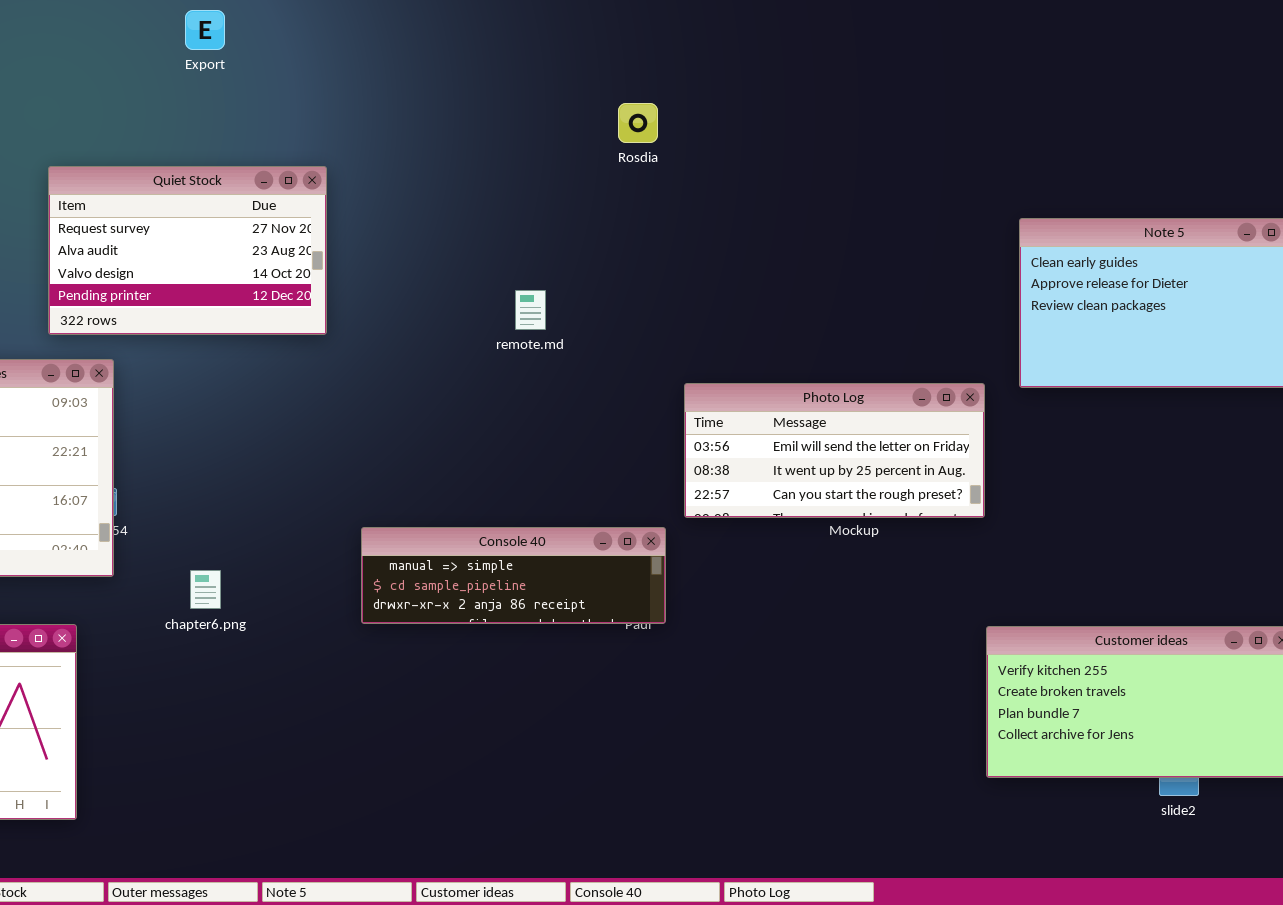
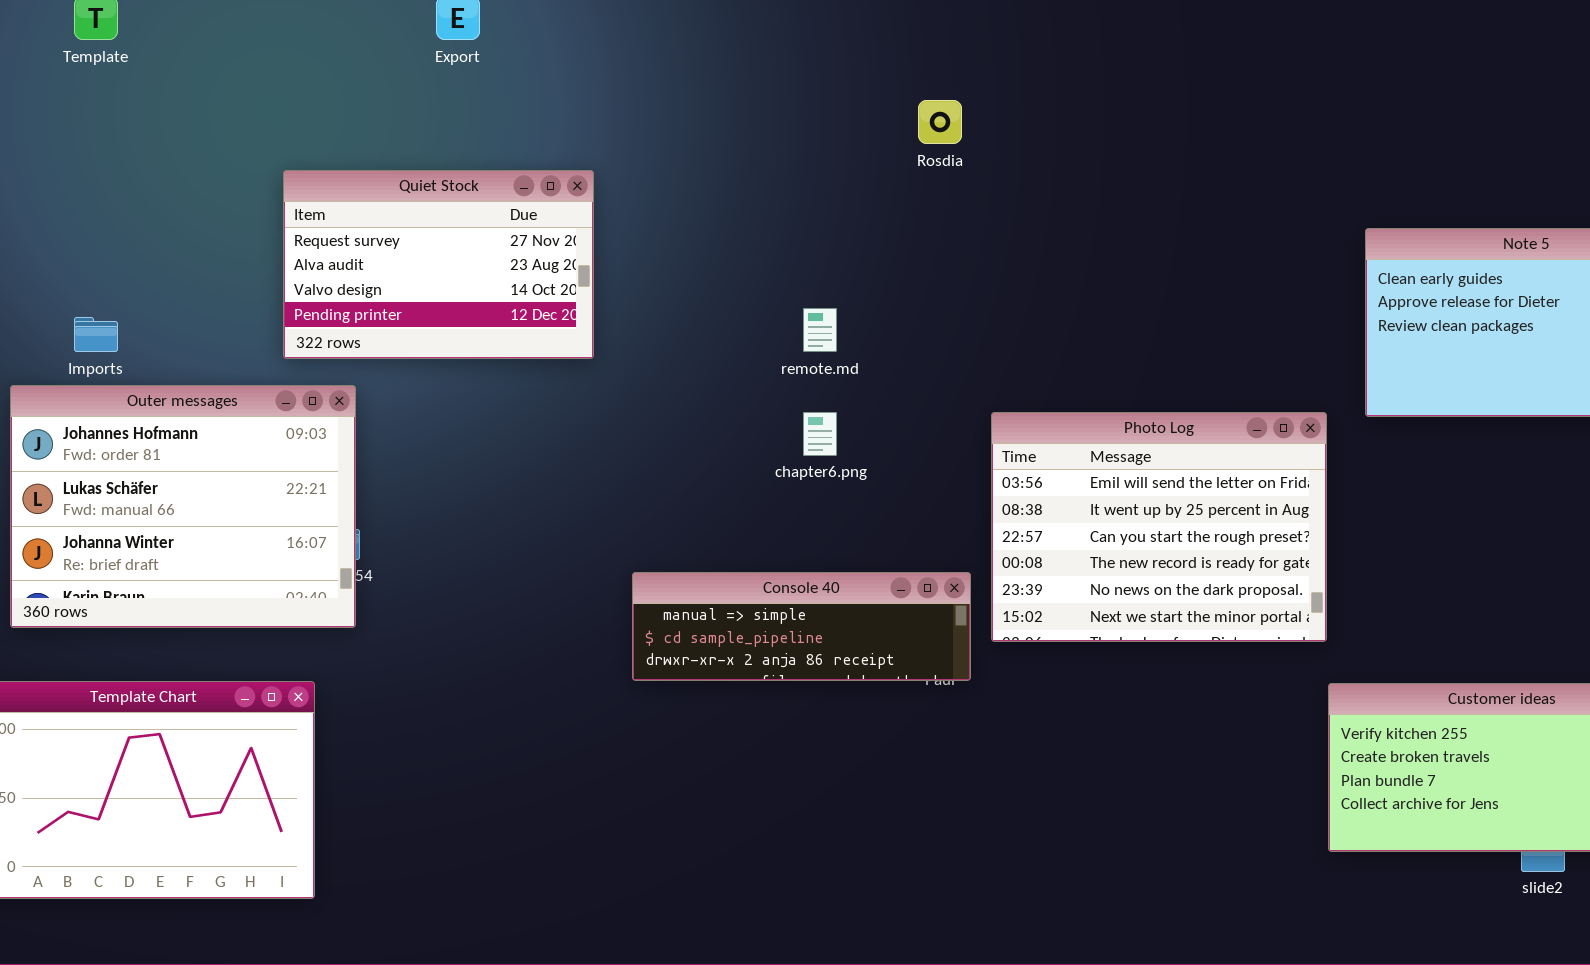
Photo Log: [684,383,985,518] -> [991,412,1327,642], resized
chapter6.png: [190,570,221,609] -> [803,412,837,456], moved

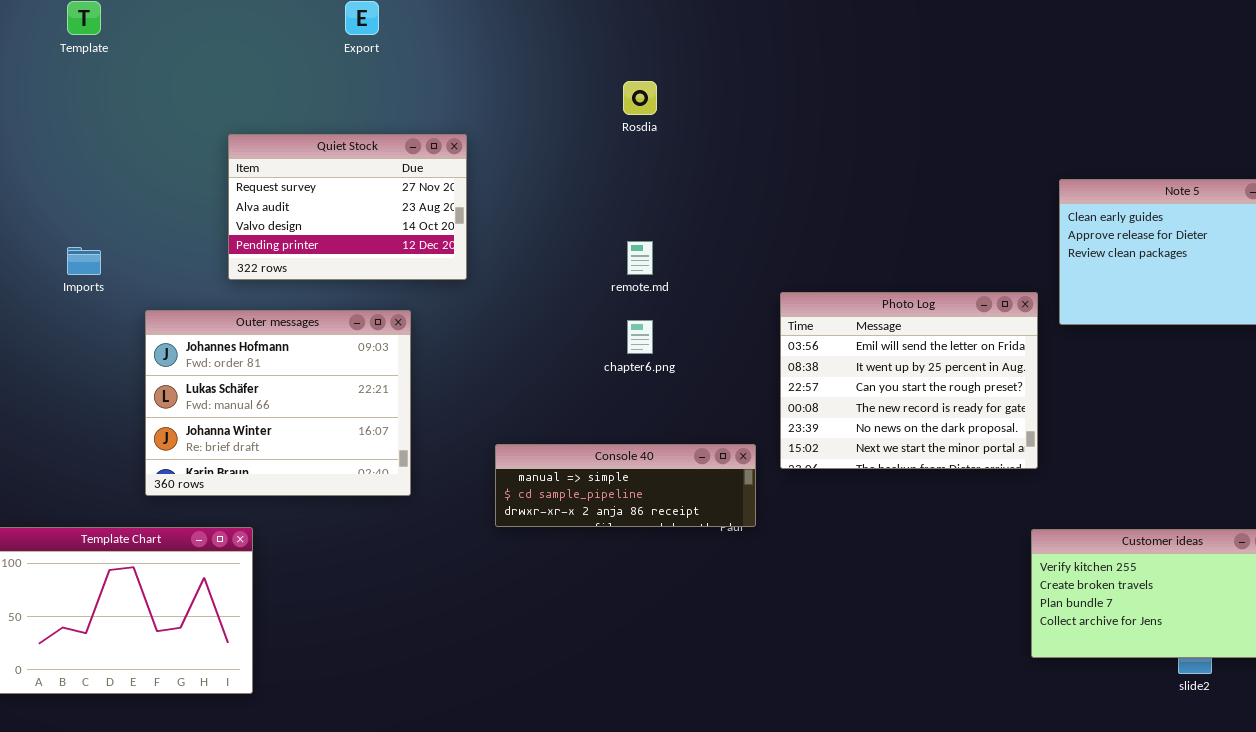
Rosdia: [918,100,962,144] -> [623,81,657,115], moved
Outer messages: [10,385,356,628] -> [145,310,411,496], moved
Photo Log: [991,412,1327,642] -> [780,292,1038,469], moved

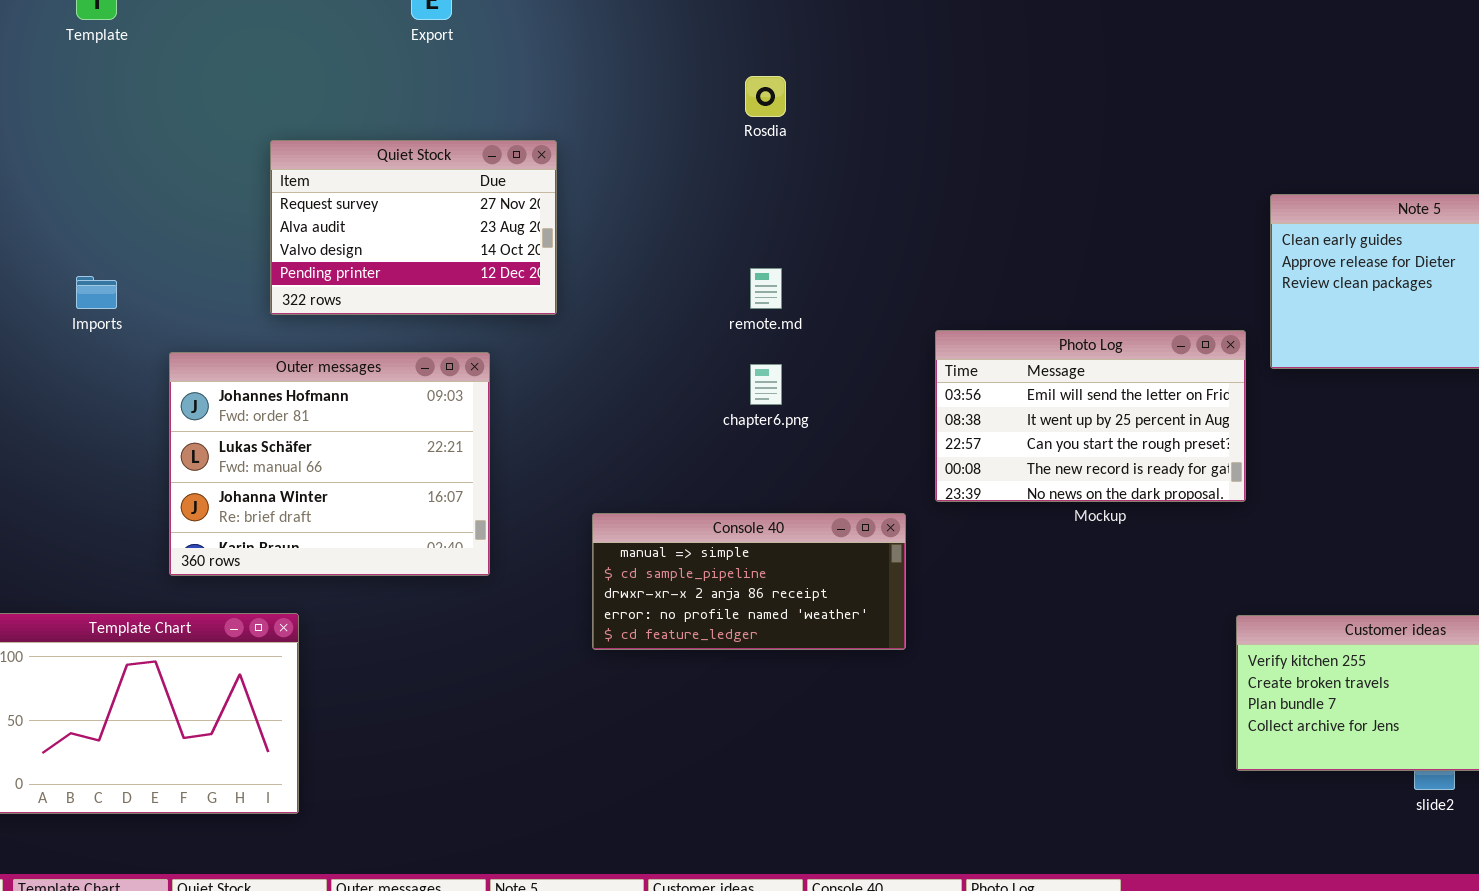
Photo Log: [780,292,1038,469] -> [935,330,1246,502], resized
Console 40: [495,444,756,527] -> [592,513,906,650], resized

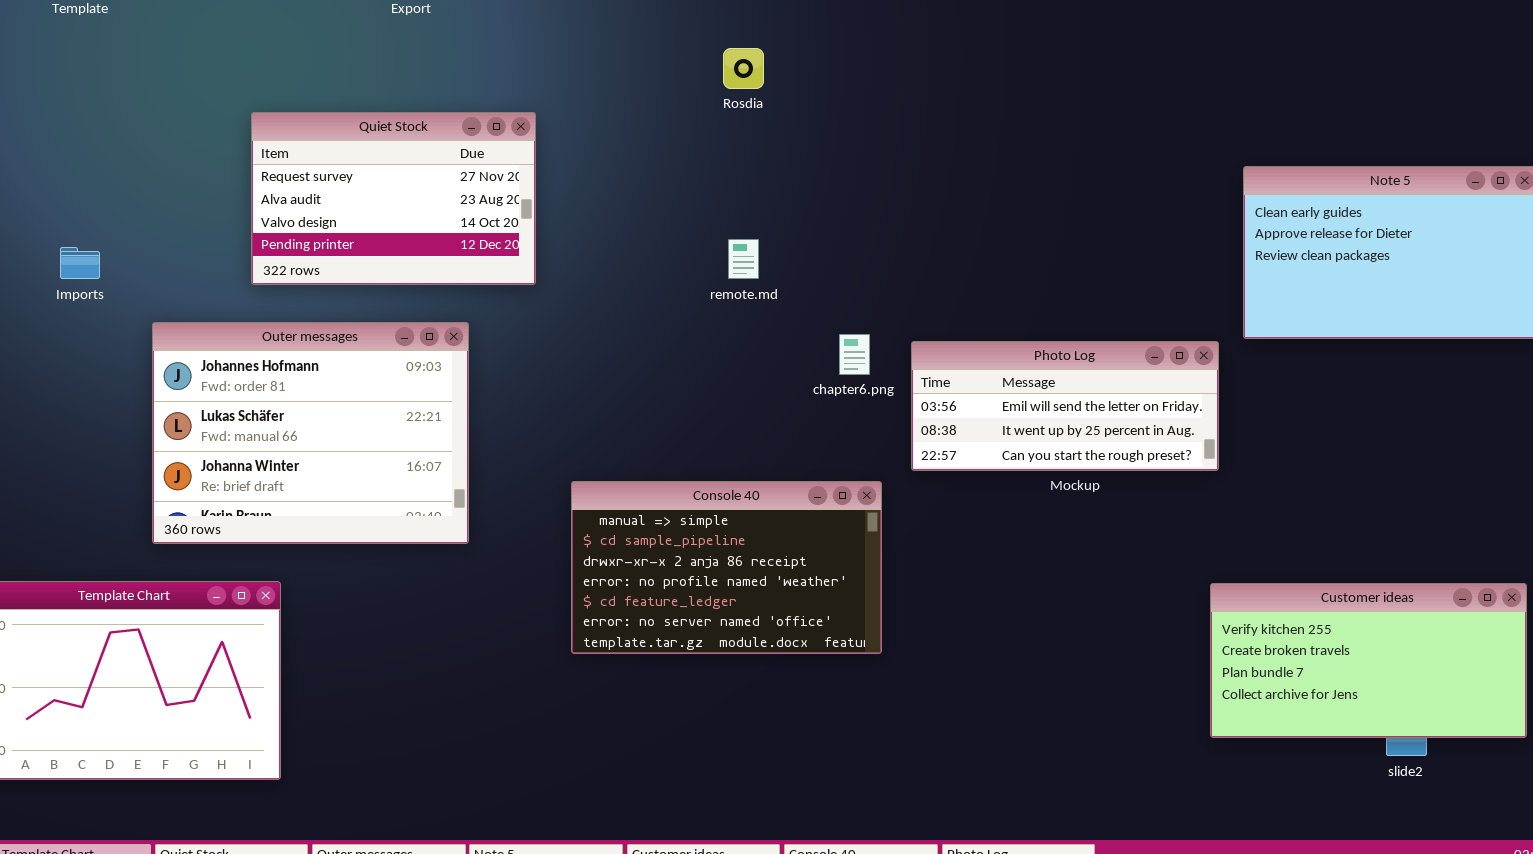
Photo Log: [935,330,1246,502] -> [911,341,1219,471], resized
chapter6.png: [750,364,782,405] -> [839,334,870,375], moved
Console 40: [592,513,906,650] -> [571,481,882,654], resized

